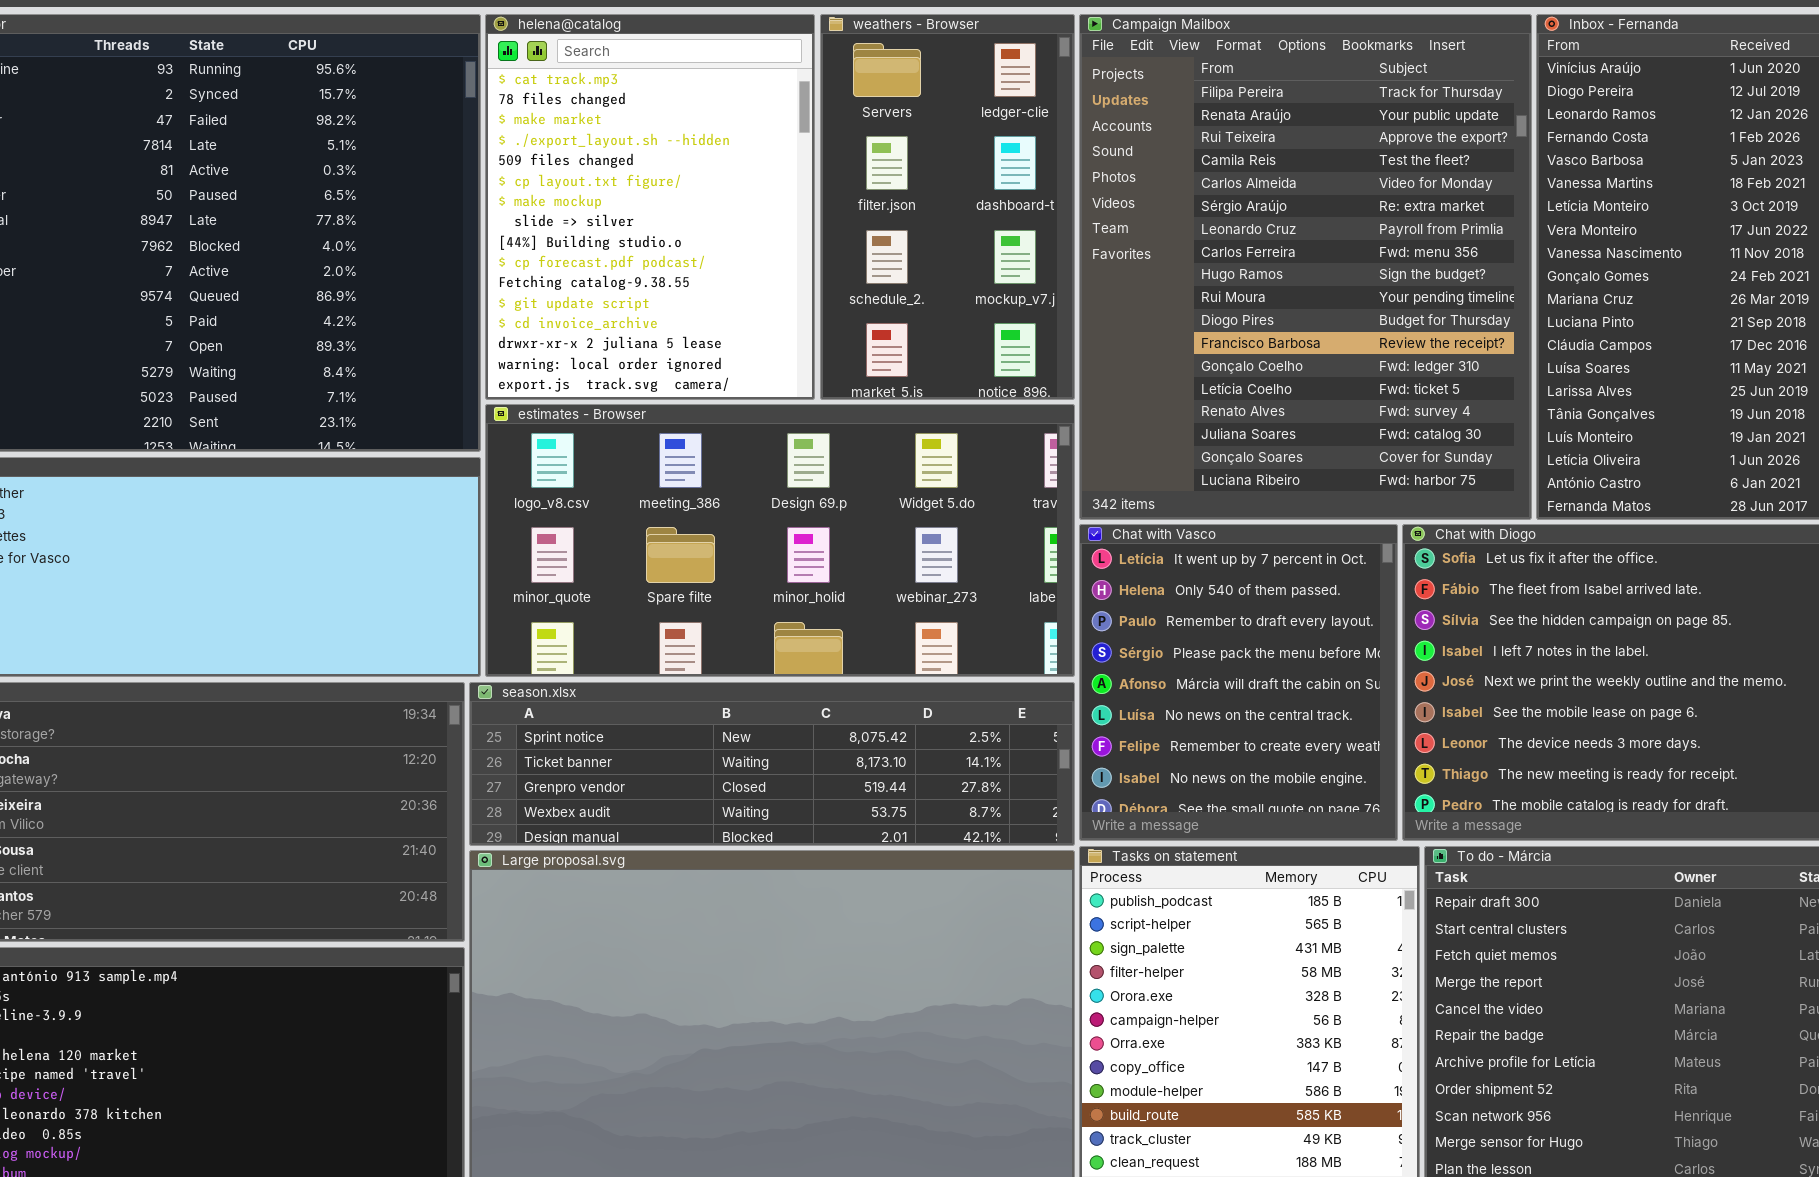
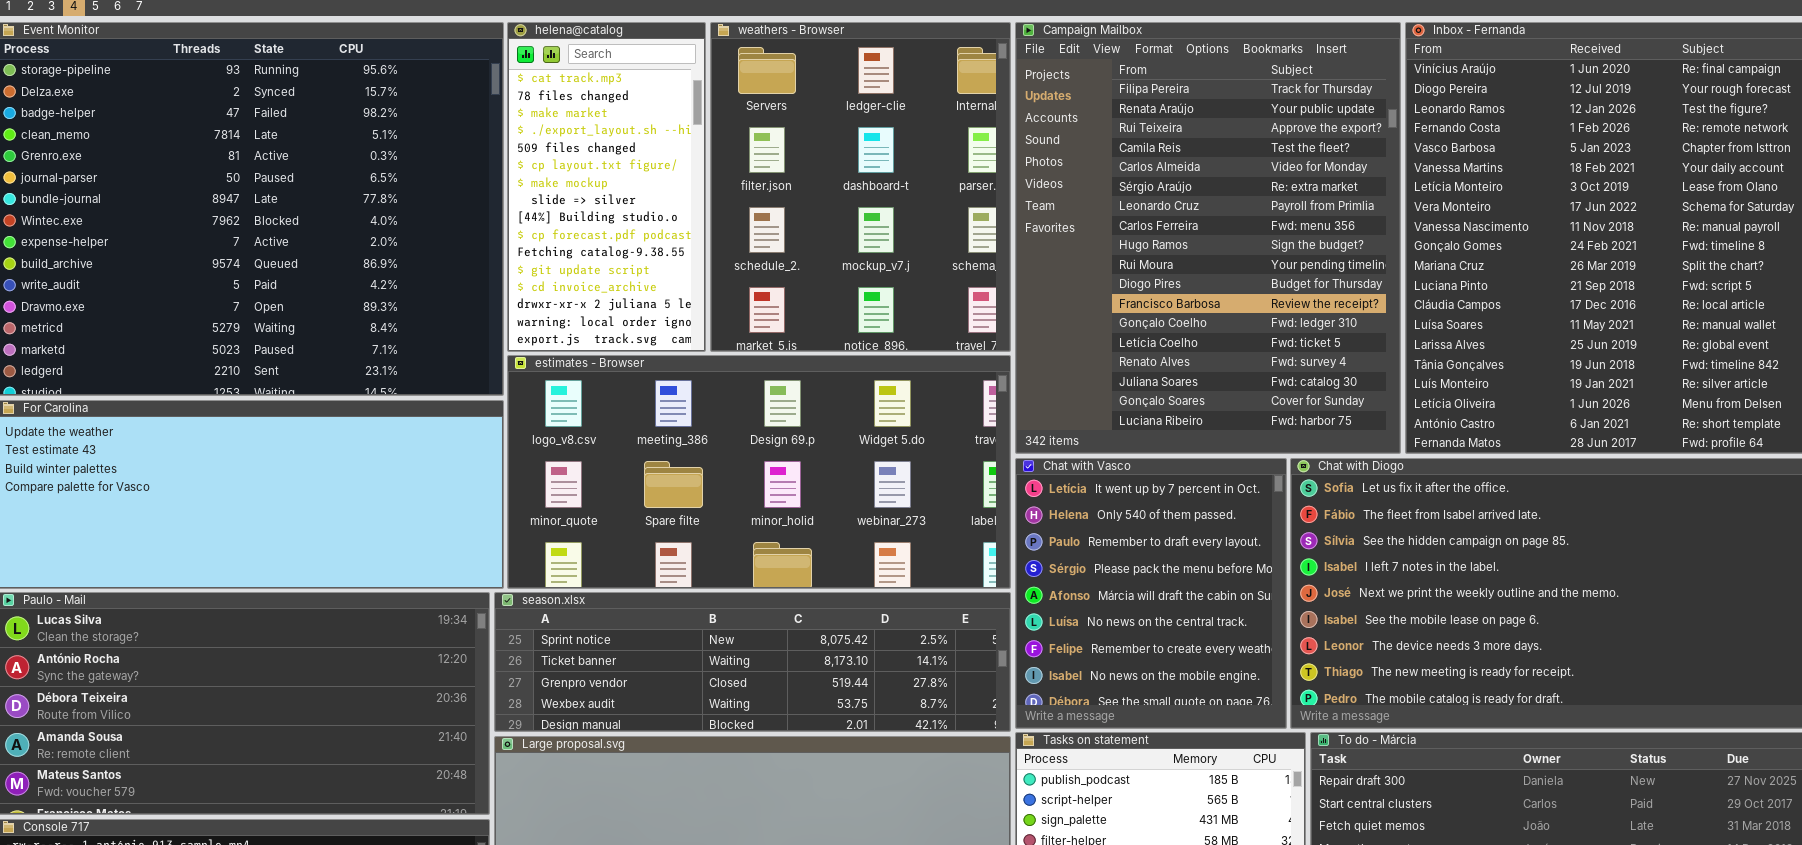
helena@catalog: [485,14,815,400] -> [507,22,706,352], resized
weathers - Browser: [820,14,1075,400] -> [710,22,1011,352], resized

